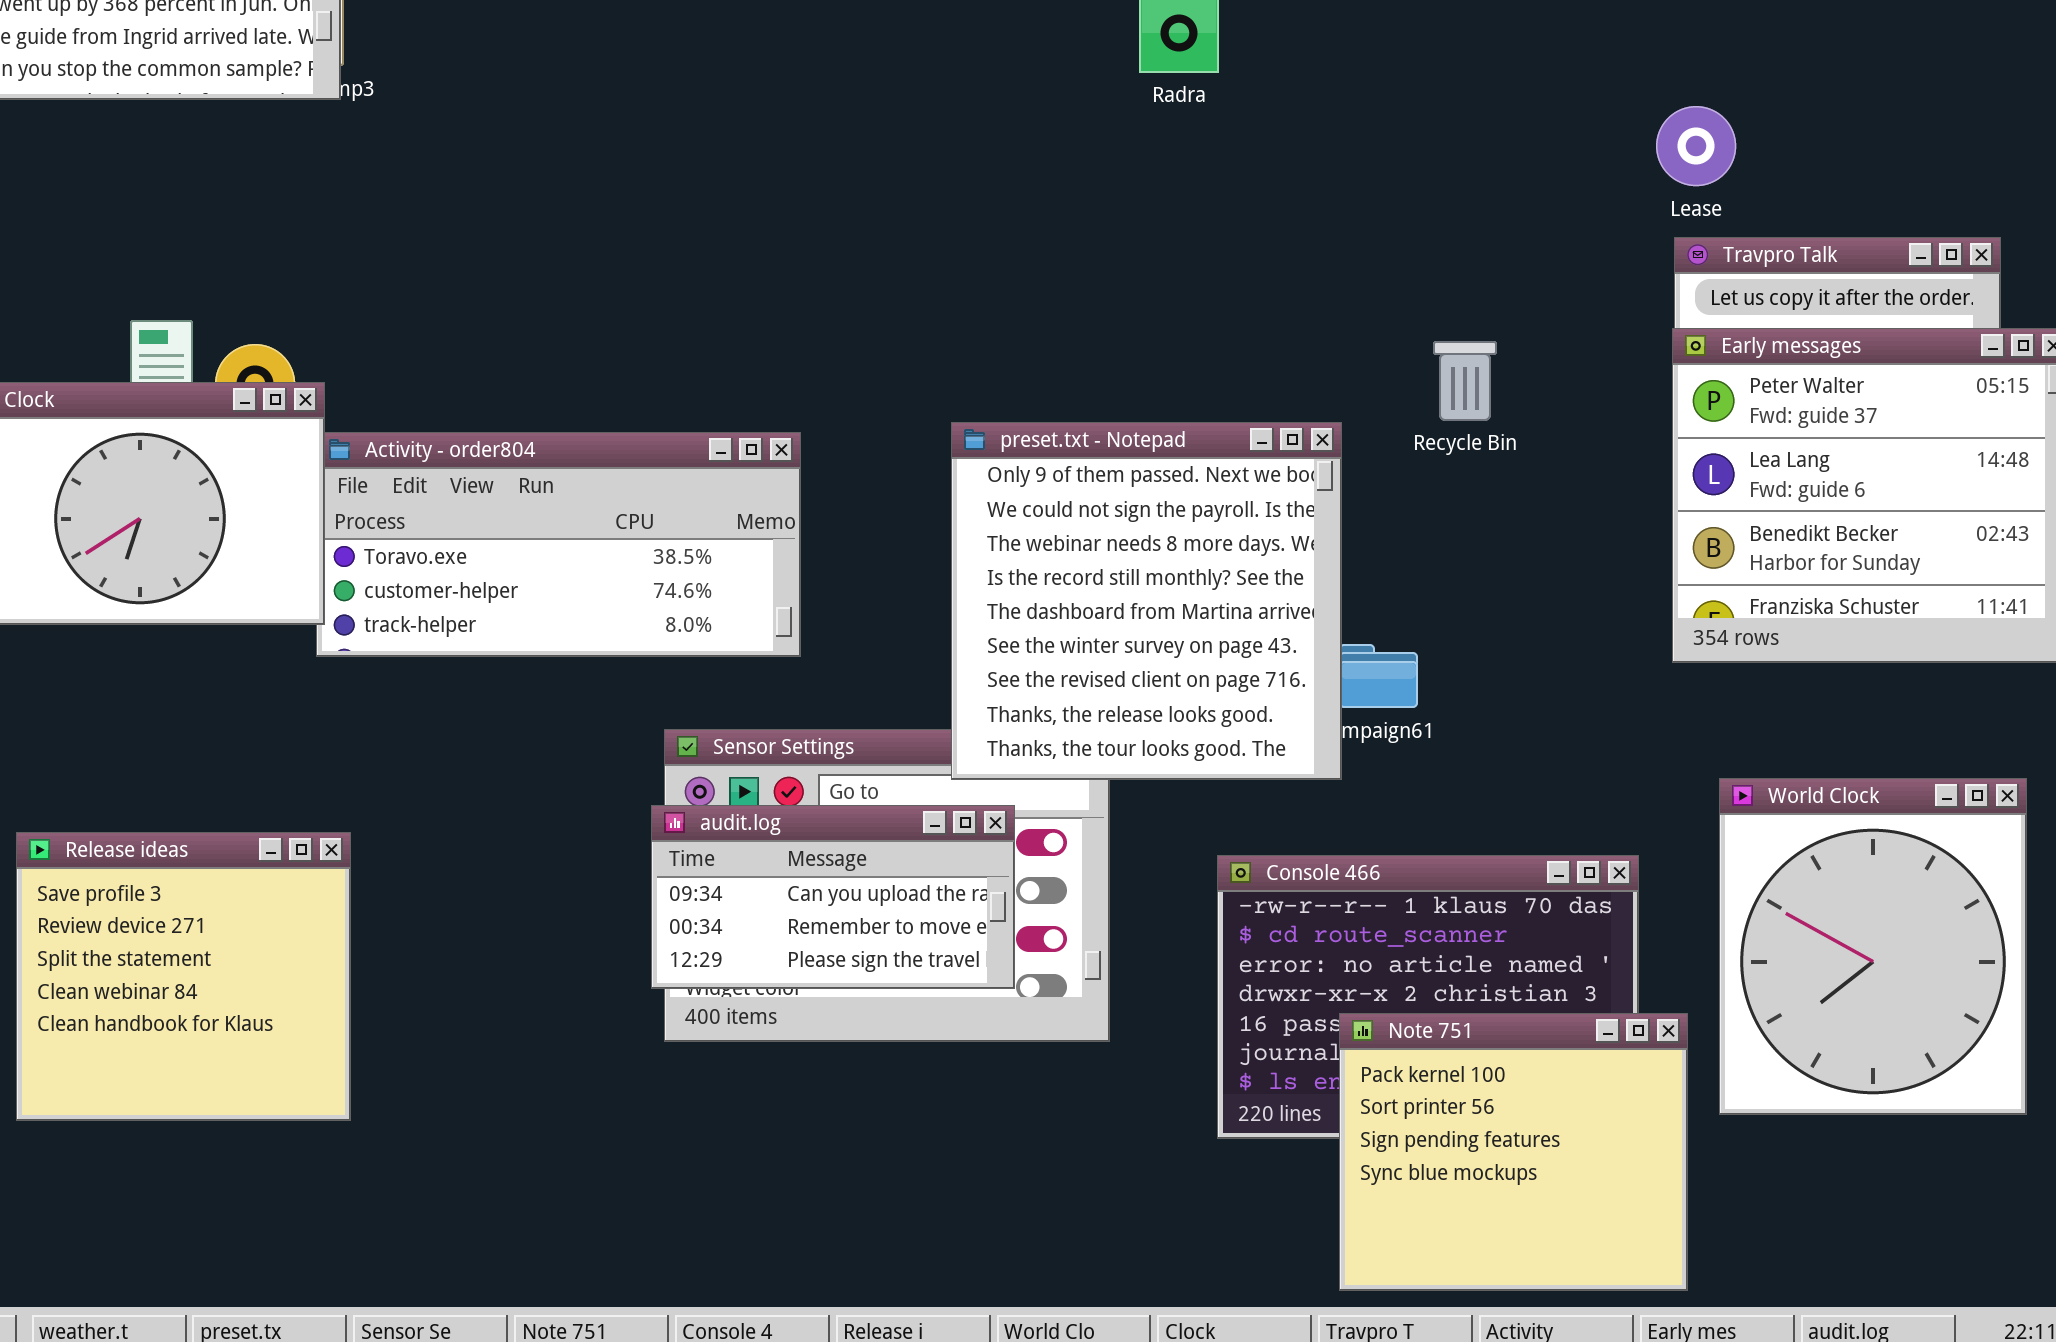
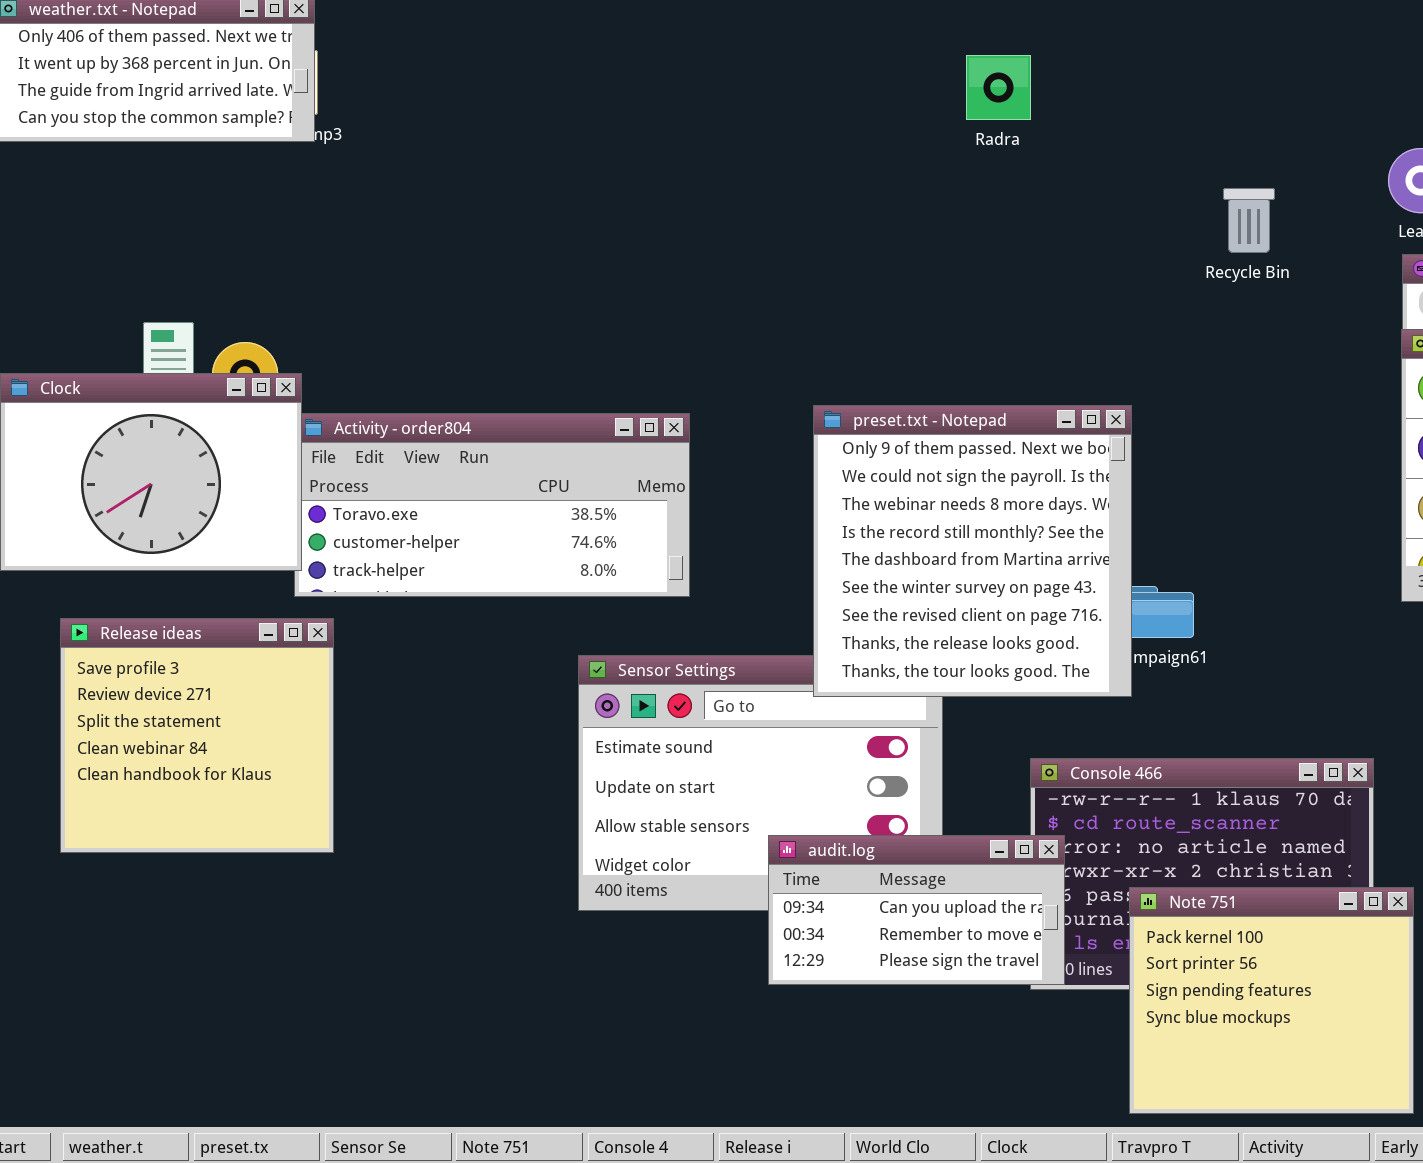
Recycle Bin: [1433,341,1497,421] -> [1223,188,1275,253], moved
audit.log: [651,805,1015,989] -> [768,835,1065,985], moved
Release ideas: [16,832,351,1121] -> [60,618,334,853], moved

